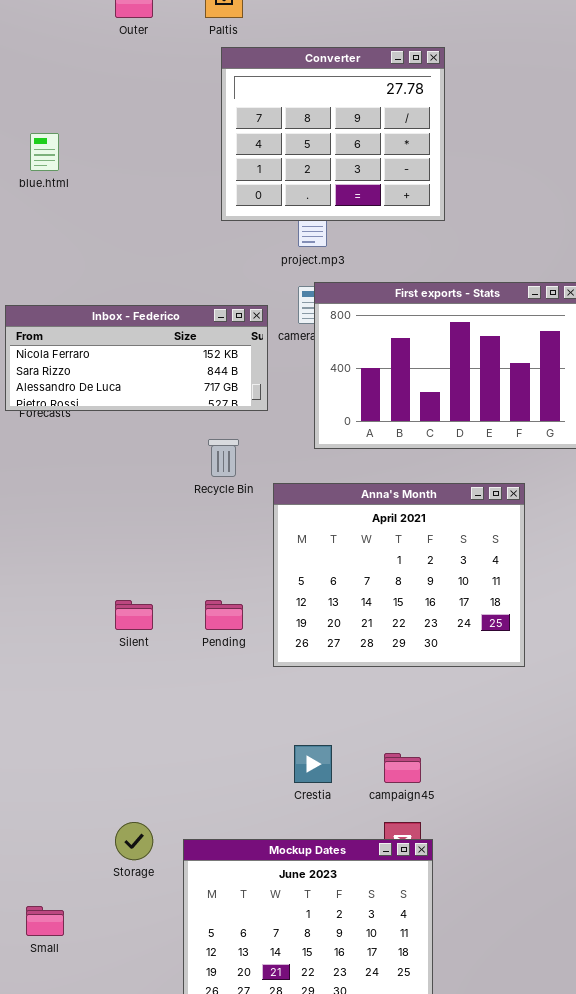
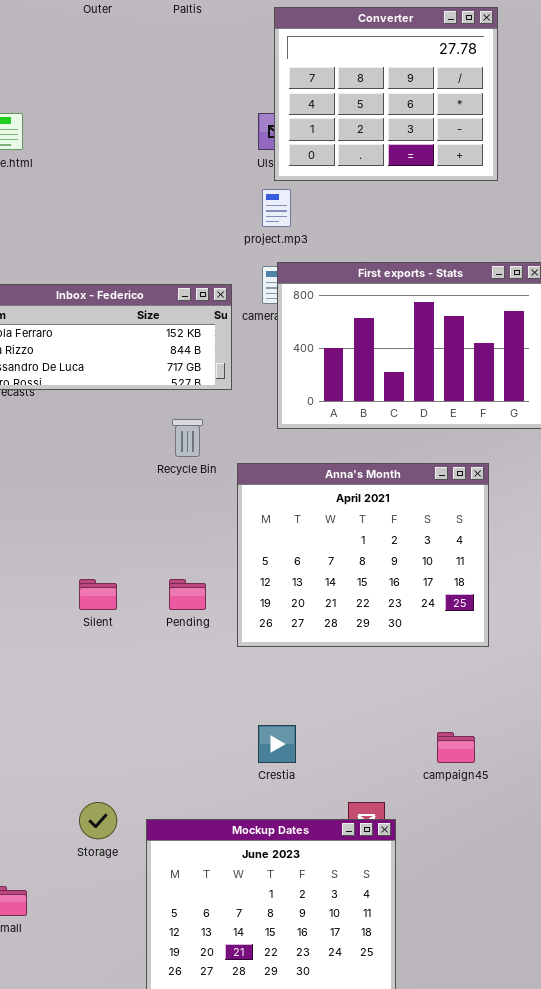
Converter: [221,47,445,221] -> [274,7,498,181], moved
campaign45: [384,753,421,783] -> [437,732,475,763], moved

